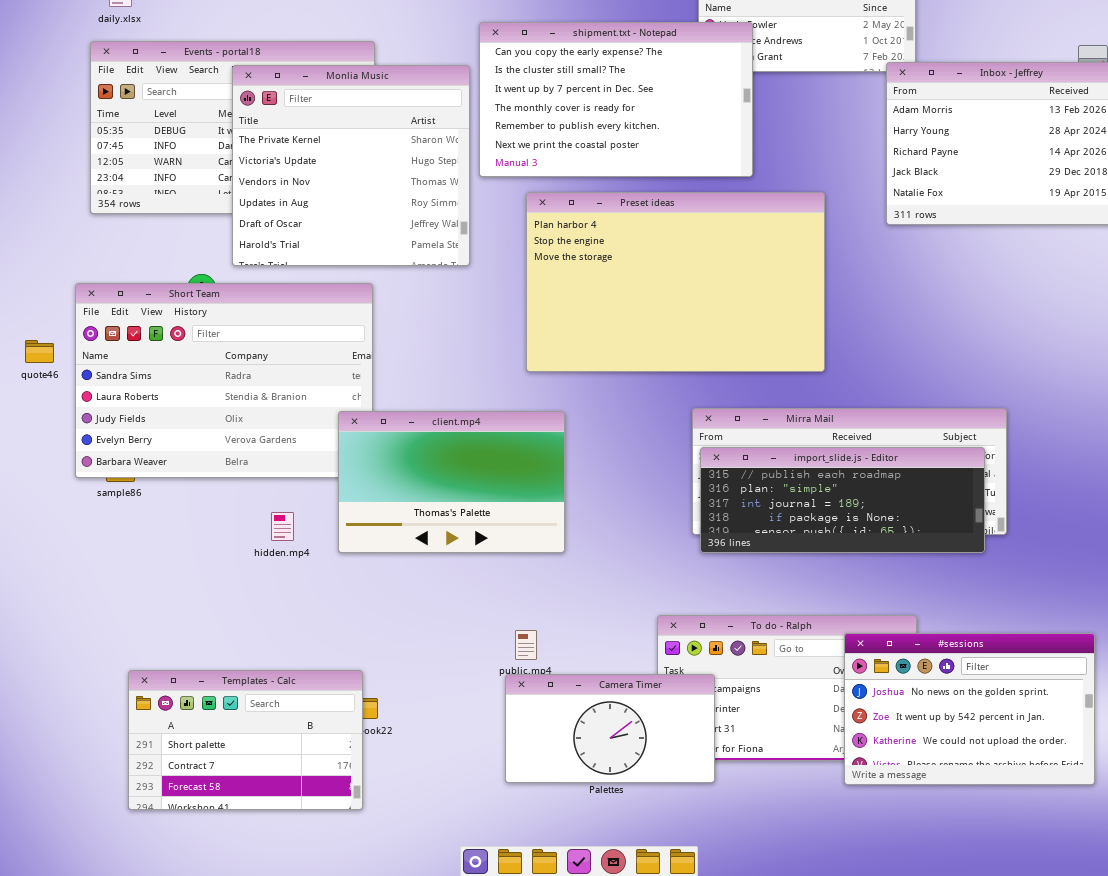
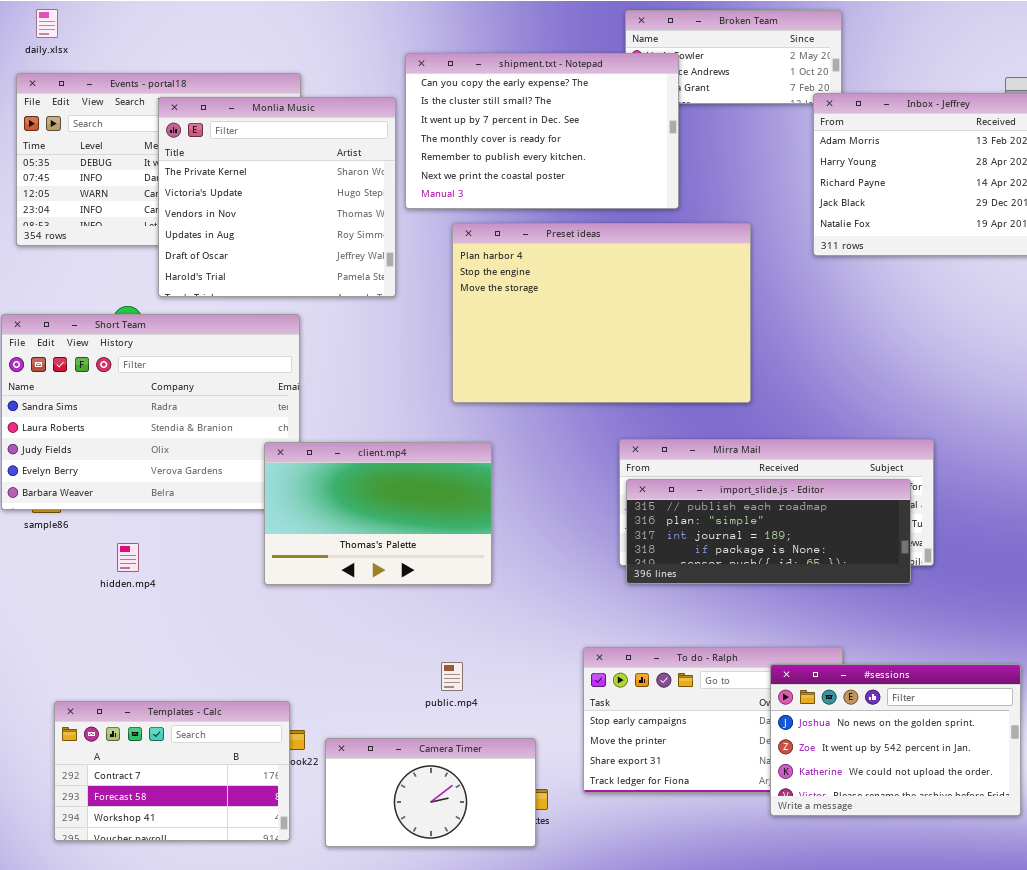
hidden.mp4: [271,512,294,541] -> [117,543,139,572], moved
Templates - Calc: [128,670,363,810] -> [54,701,290,841], scrolled down 1 row
Camera Timer: [505,674,715,783] -> [325,738,536,847], moved

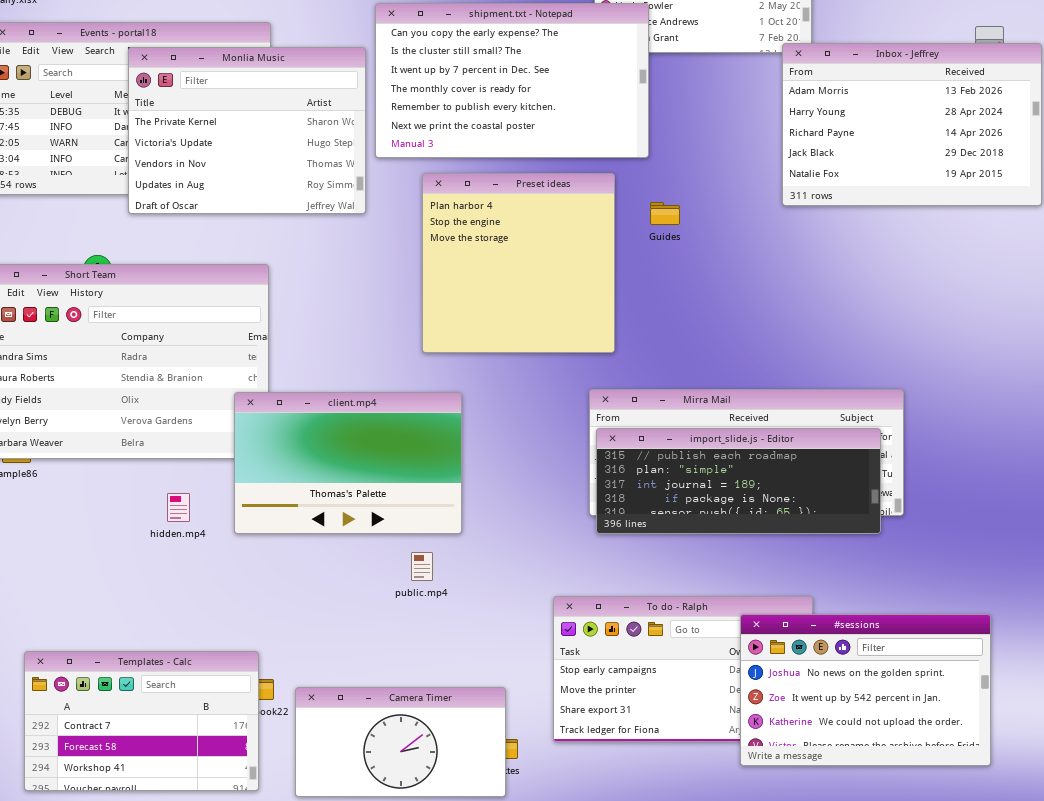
Monlia Music: [158,97,396,297] -> [128,47,366,214], resized
Preset ideas: [452,223,751,403] -> [422,173,615,353], resized
hidden.mp4: [117,543,139,572] -> [167,493,190,522], moved
public.mp4: [441,662,463,691] -> [411,552,433,581], moved

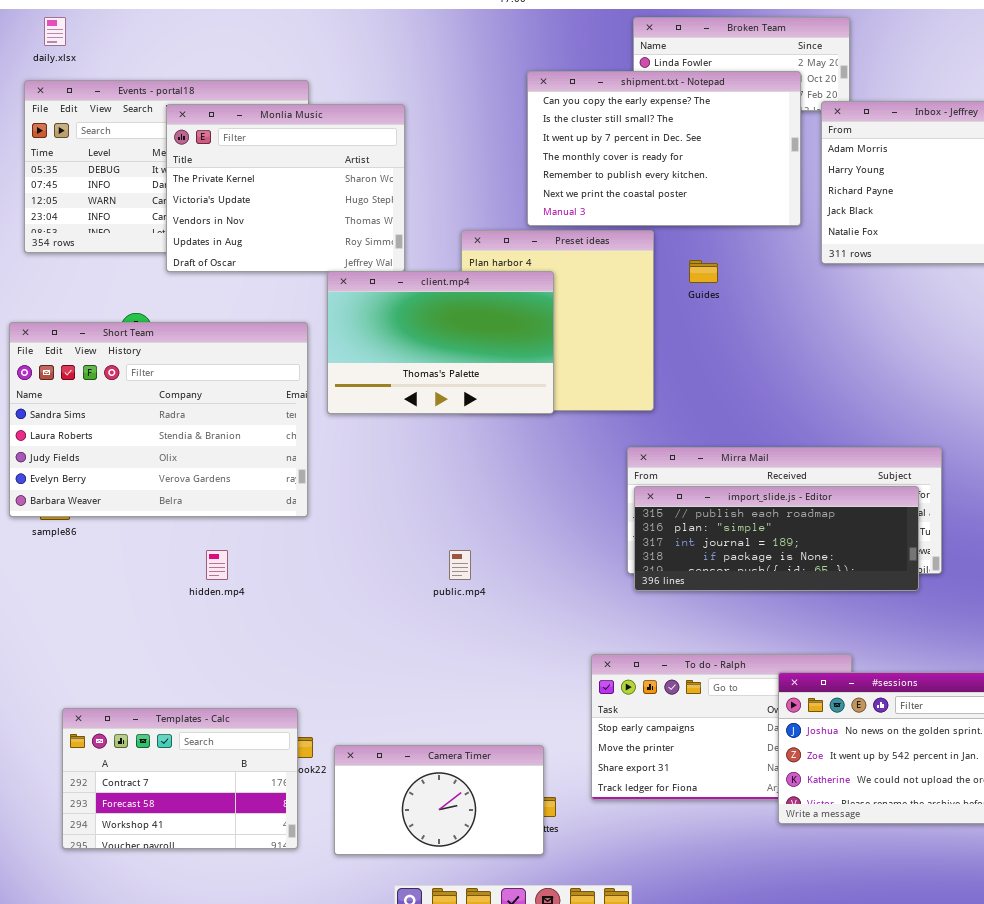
shipment.txt - Notepad: [375,3,649,158] -> [527,71,801,226], moved
client.mp4: [234,392,462,534] -> [327,271,554,414], moved
public.mp4: [411,552,433,581] -> [449,550,471,580], moved

